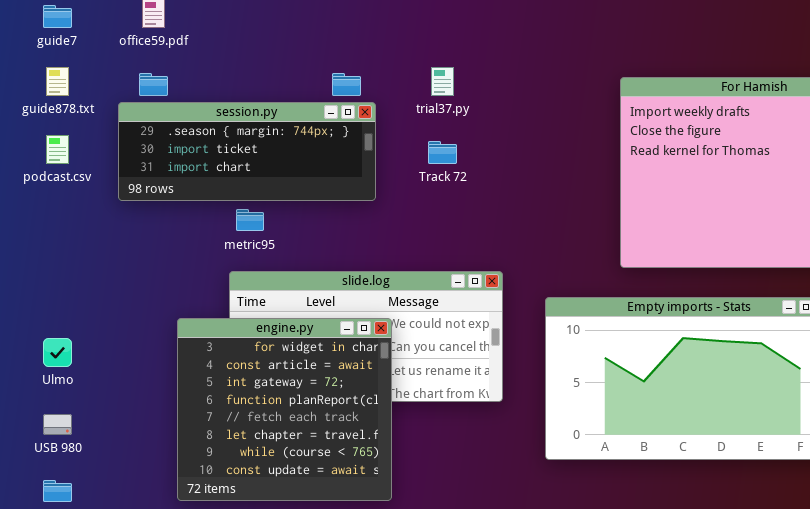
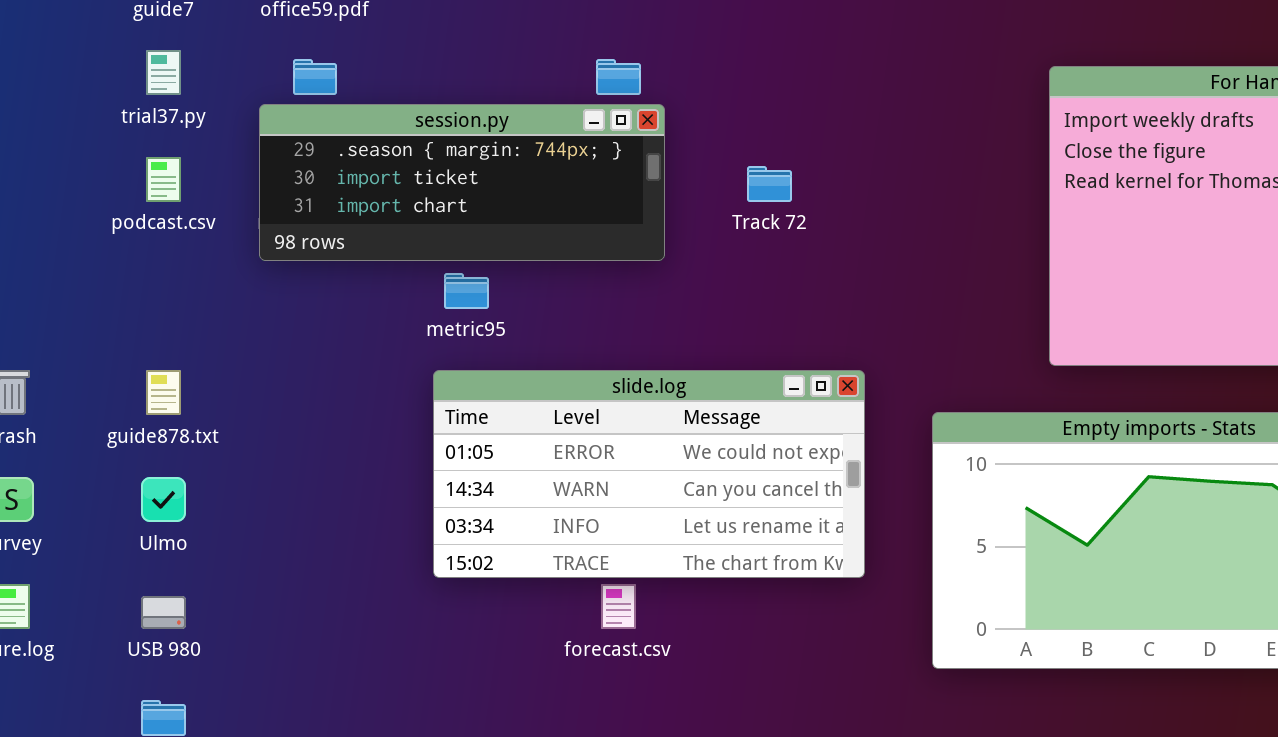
guide878.txt: [46,67,69,96] -> [146,370,181,415], moved
trial37.py: [431,67,454,96] -> [146,50,181,95], moved
engine.py: [177,318,392,501] -> none, closed

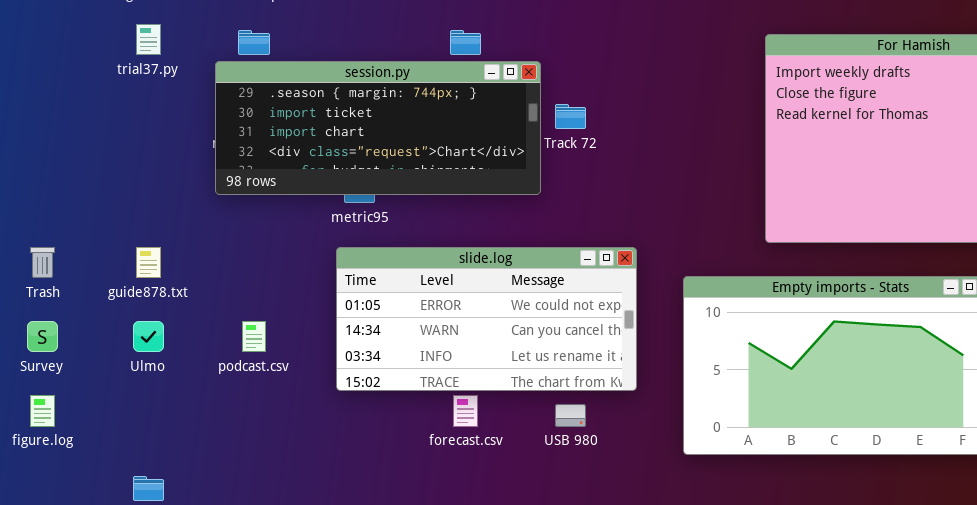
session.py: [259,104,665,261] -> [215,61,541,195], resized
podcast.csv: [146,157,181,202] -> [242,321,266,352], moved
USB 980: [141,596,186,629] -> [555,404,586,427], moved

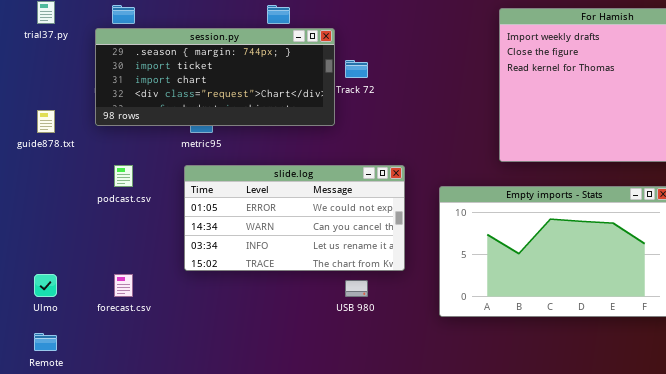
guide878.txt: [136,247,161,278] -> [37,110,55,133], moved
Ulmo: [133,321,164,352] -> [34,274,57,297], moved
podcast.csv: [242,321,266,352] -> [114,165,133,187], moved
forecast.csv: [453,395,478,427] -> [114,274,133,297], moved

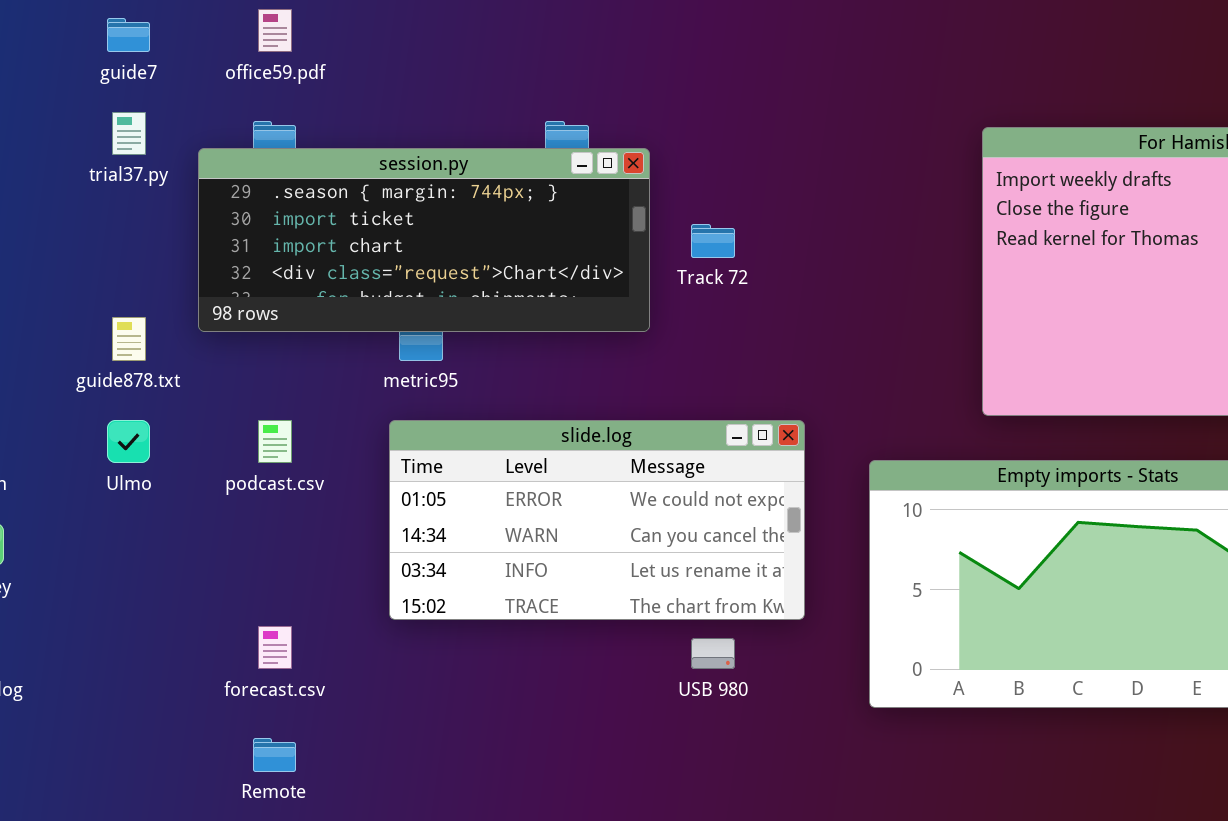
session.py: [95,28,335,126] -> [198,148,650,332], moved
Ulmo: [34,274,57,297] -> [107,420,150,463], moved
Remote: [34,333,57,351] -> [253,738,296,772], moved

